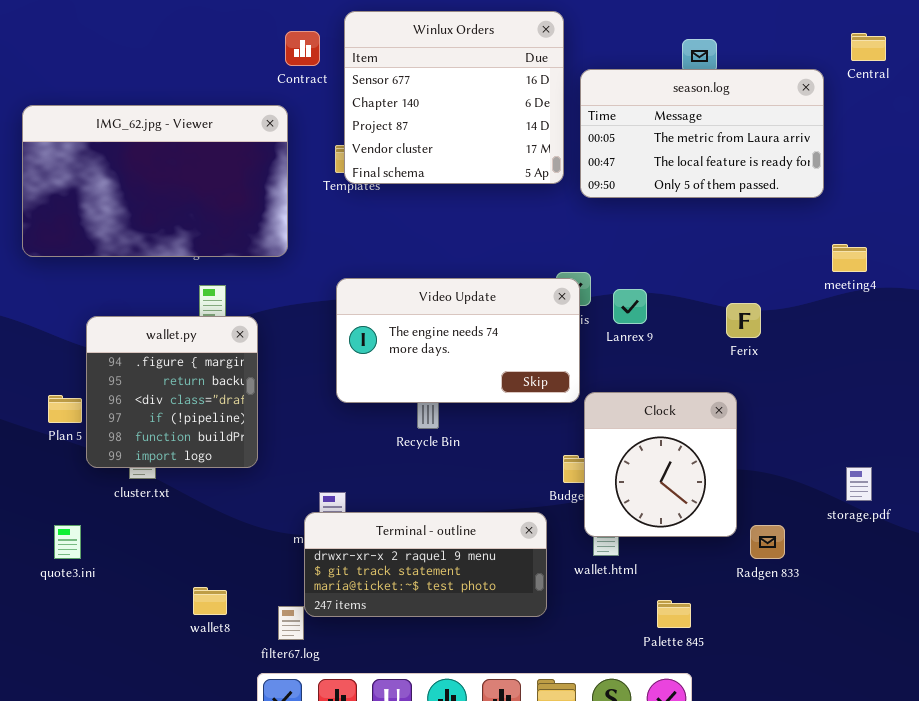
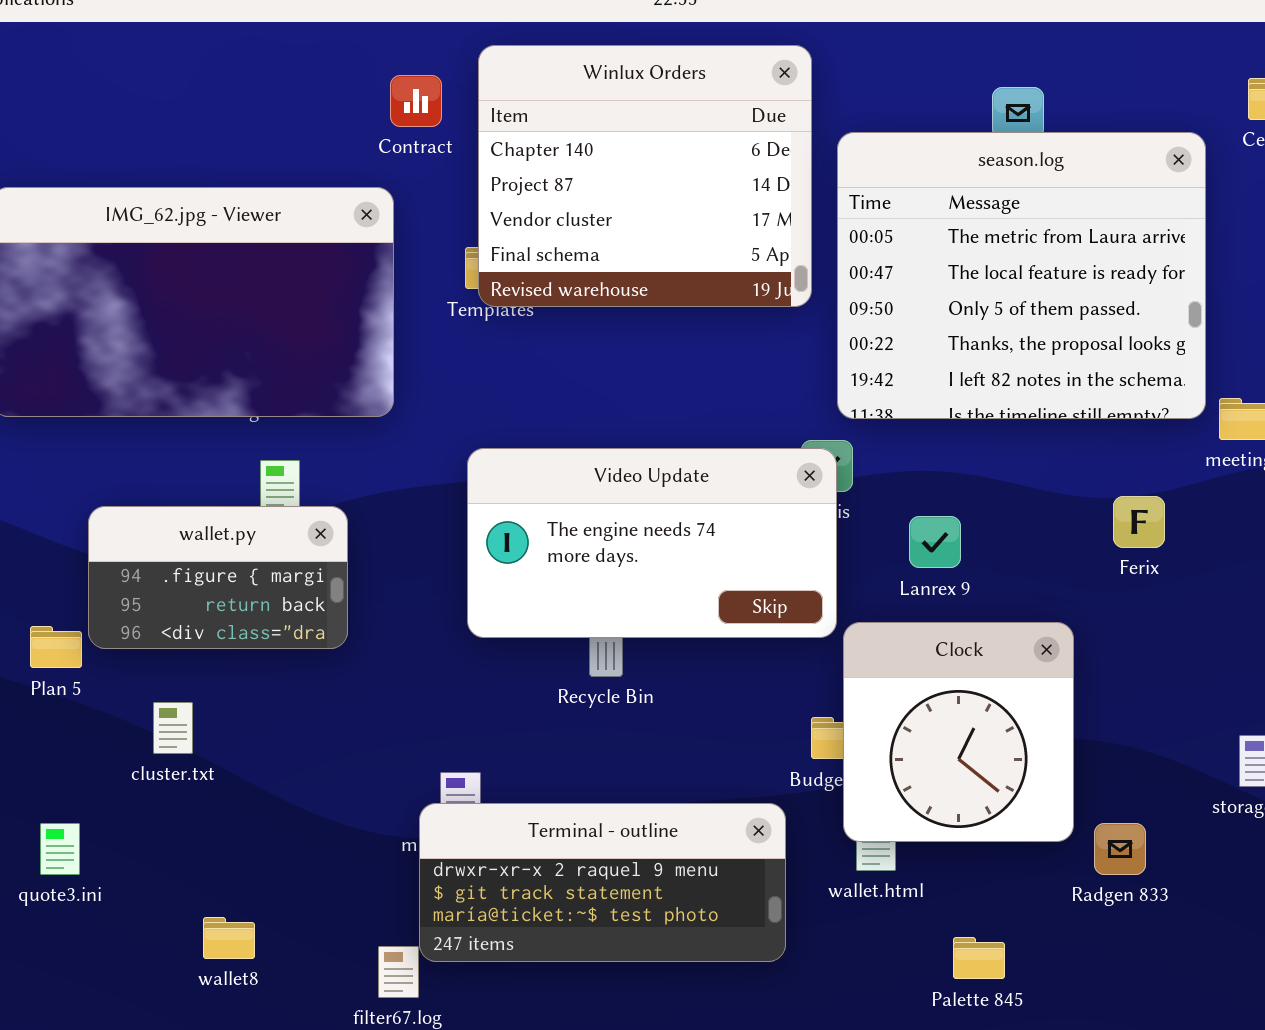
Winlux Orders: [344,11,564,184] -> [478,45,812,307], scrolled down 1 row
season.log: [580,69,824,198] -> [837,132,1206,419], resized
Lanrex 9: [613,289,647,324] -> [909,516,961,568], moved
Ferix: [726,303,761,338] -> [1113,496,1165,548], moved
wallet.py: [86,316,258,468] -> [88,506,348,649], resized
wallet8: [193,587,227,615] -> [203,917,255,959], moved

